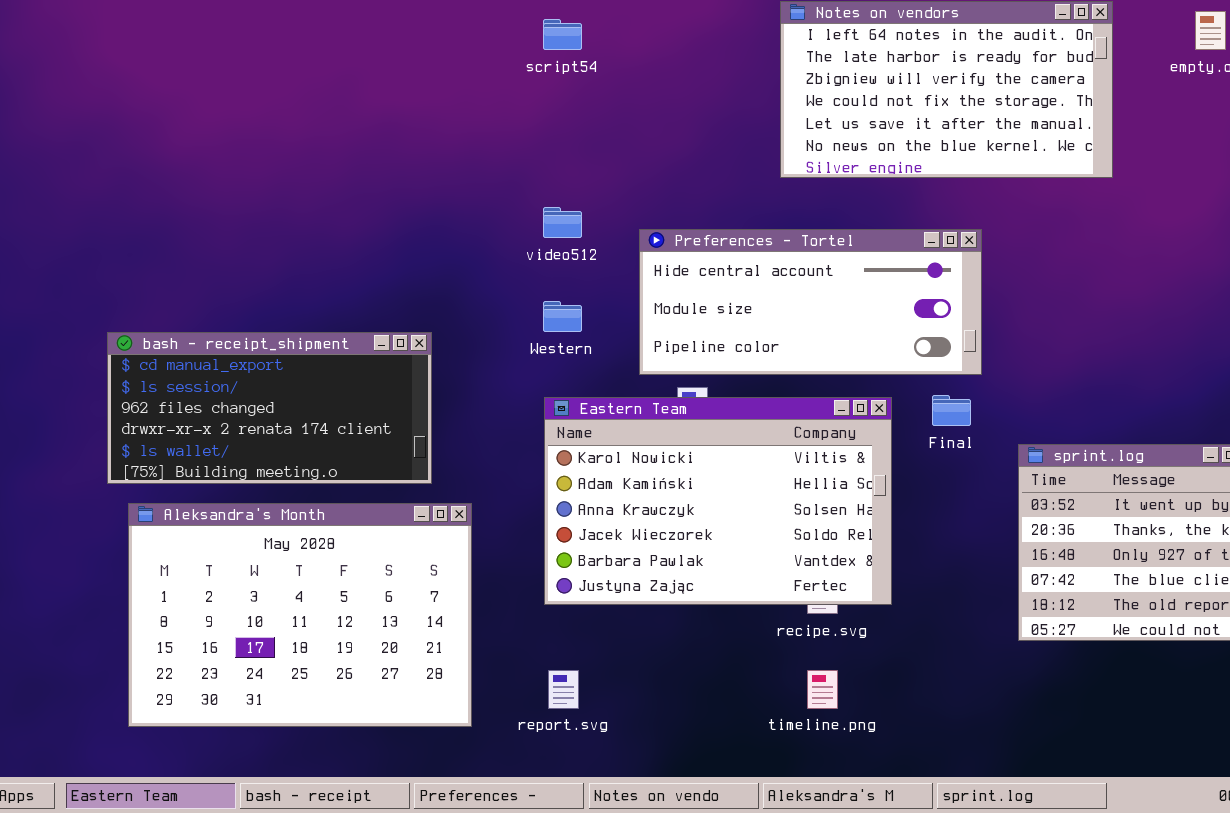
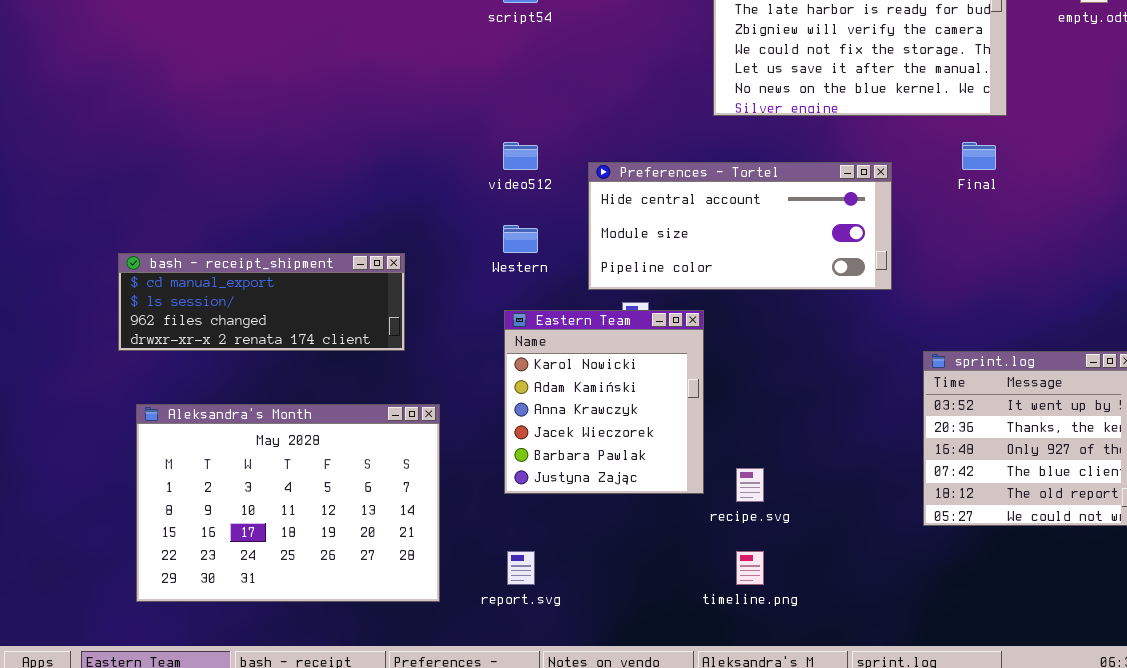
bash - receipt_shipment: [107,332,432,484] -> [118,253,405,351], resized
Final: [932,395,971,426] -> [962,142,996,170], moved
Eastern Team: [544,397,892,605] -> [504,310,704,494], resized

